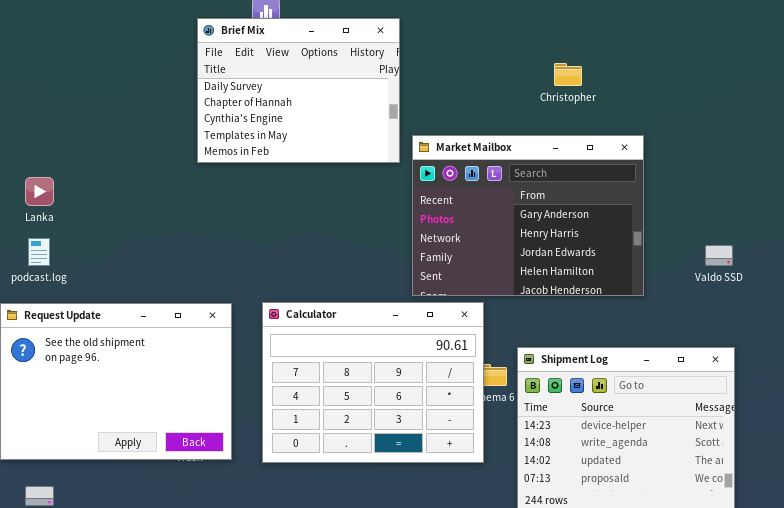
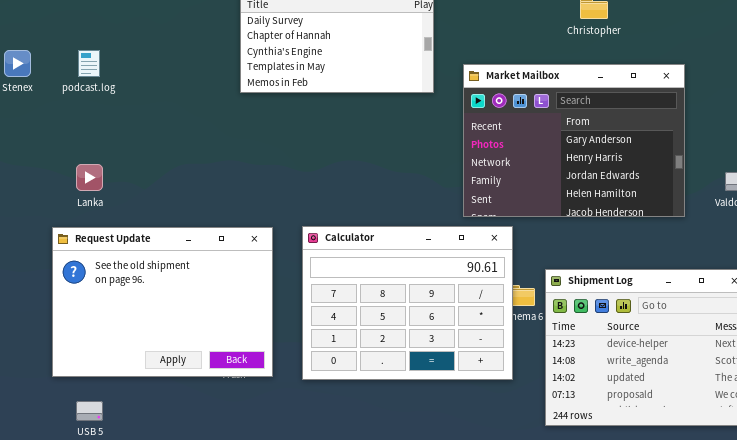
Market Mailbox: [412,135,644,296] -> [463,64,685,217], moved
Lanka: [25,177,54,206] -> [76,164,103,191], moved
podcast.log: [28,238,50,266] -> [78,50,100,77], moved

